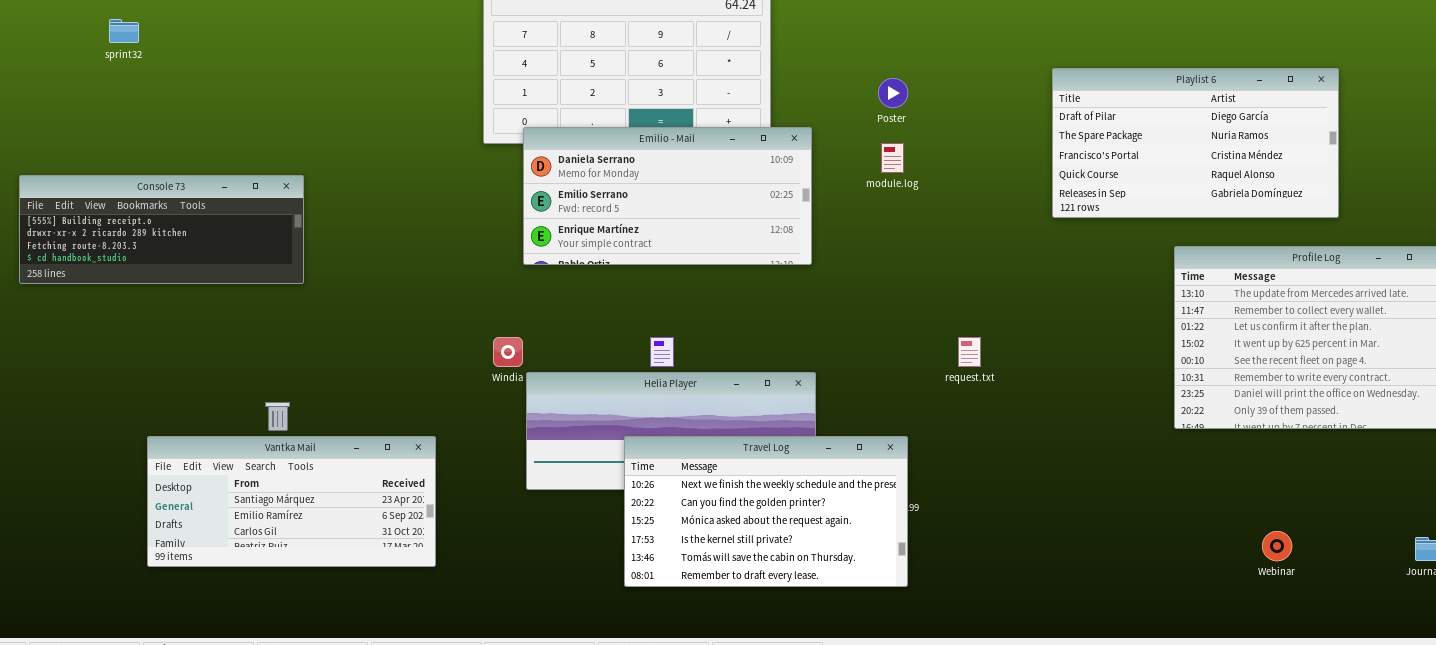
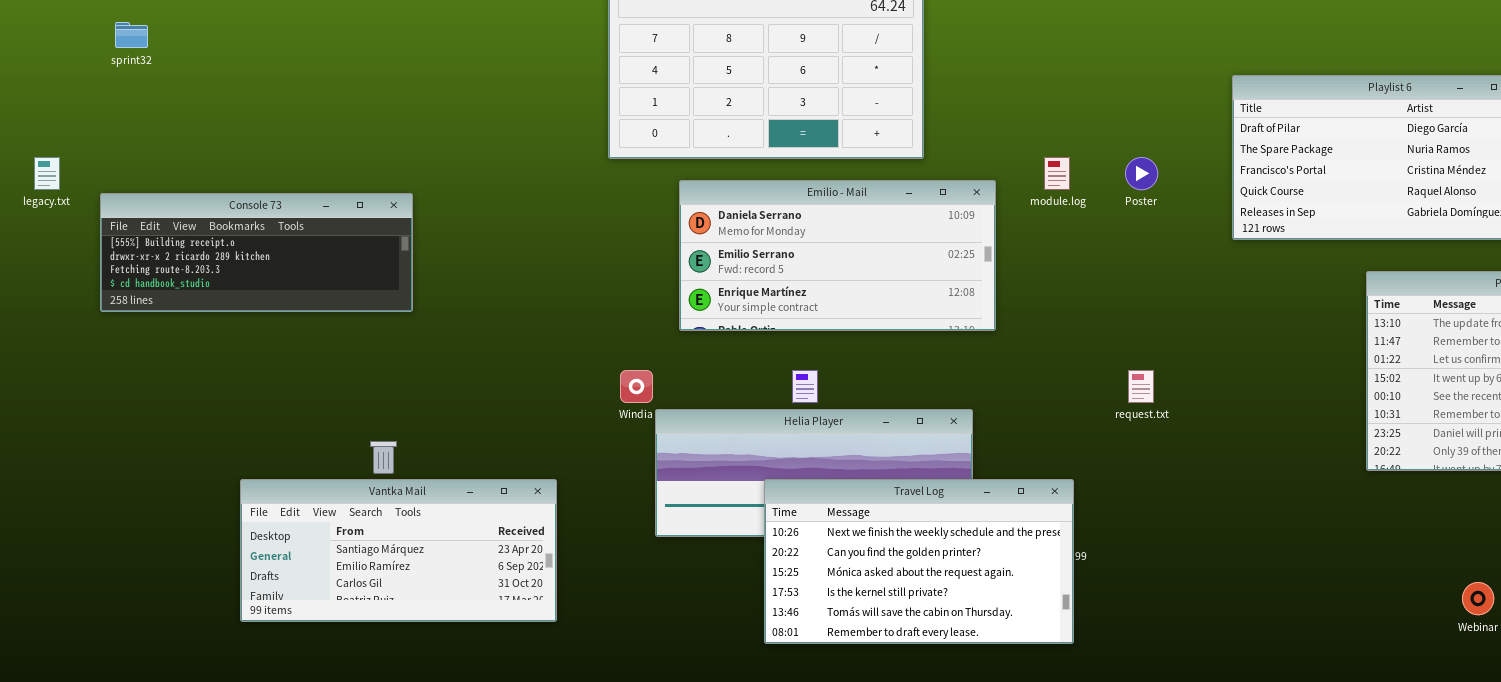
sprint32: [109,19,139,43] -> [115,22,148,48], moved
Poster: [878,78,908,108] -> [1125,157,1158,190], moved
Emilio - Mail: [523,127,812,265] -> [679,180,996,331], moved

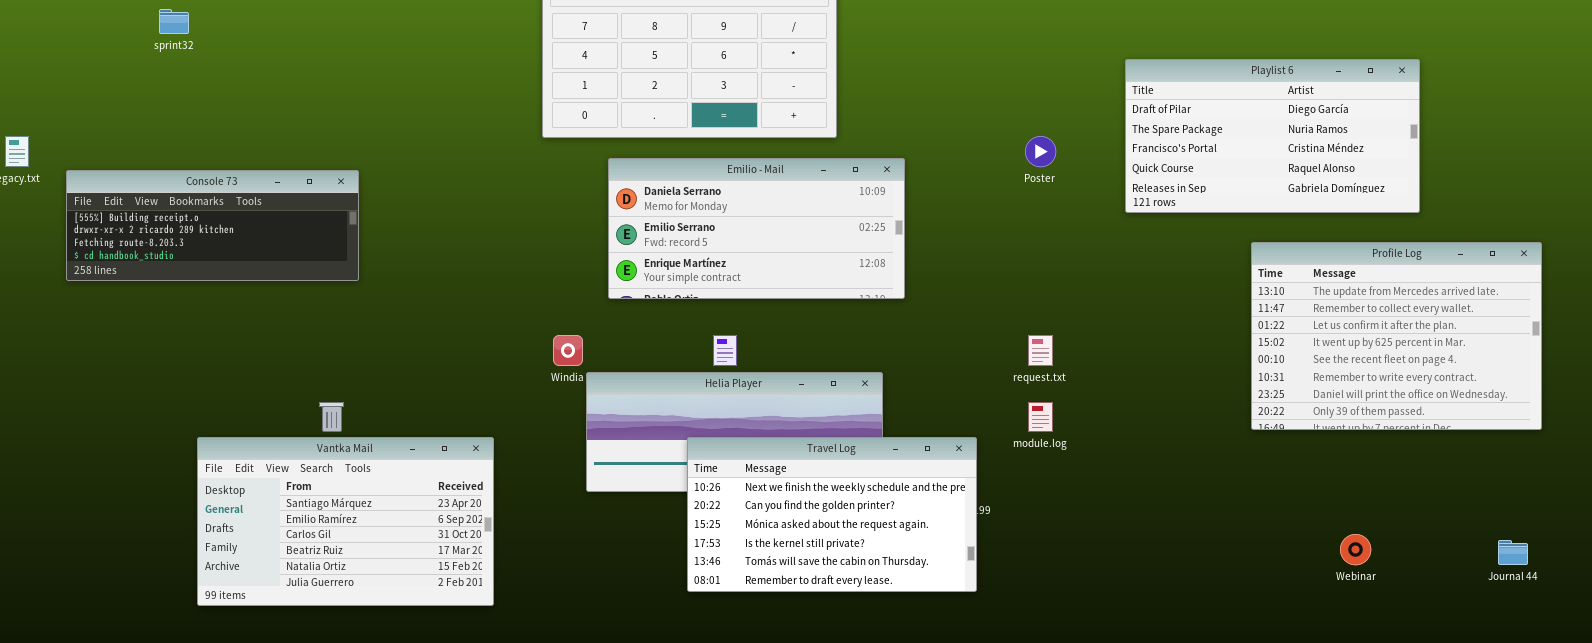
sprint32: [115,22,148,48] -> [159,9,189,34], moved
module.log: [1044,157,1070,190] -> [1028,402,1053,432], moved
Vantka Mail: [240,479,557,622] -> [197,437,494,606], resized

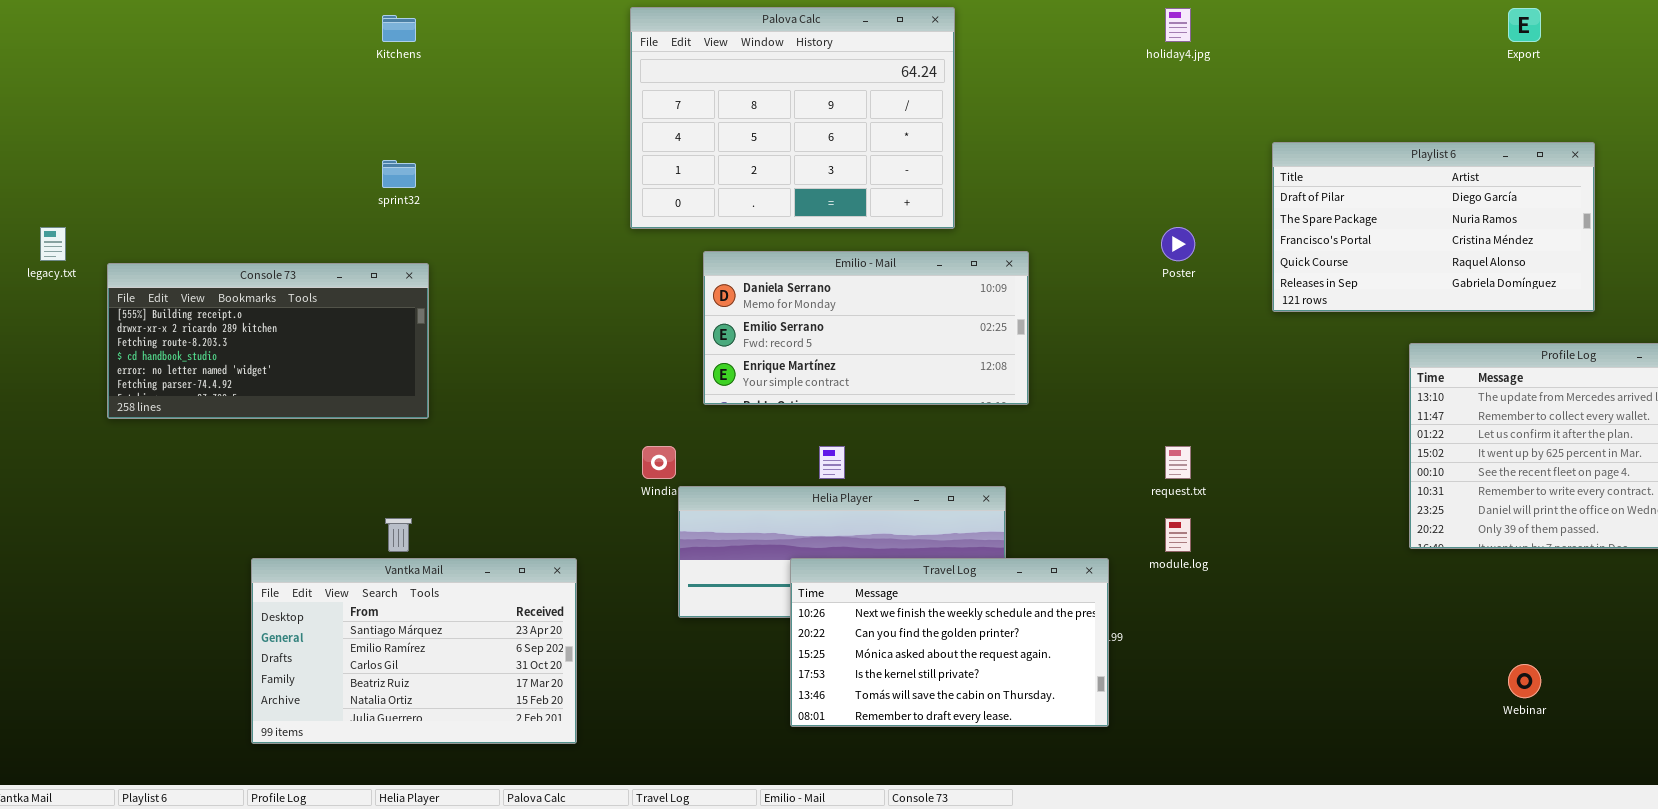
sprint32: [159,9,189,34] -> [382,160,416,188], moved
Console 73: [66,170,359,281] -> [107,263,429,419], resized

